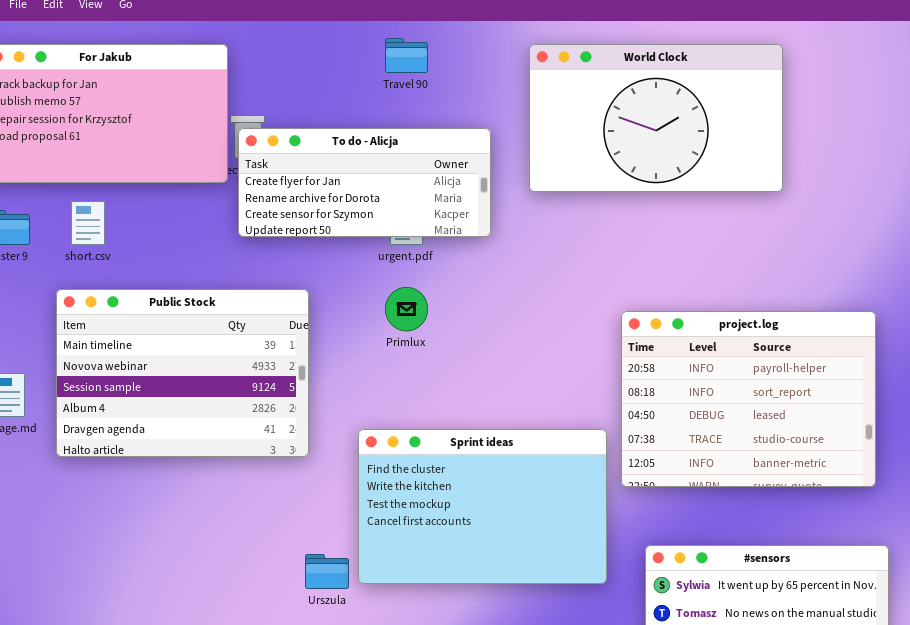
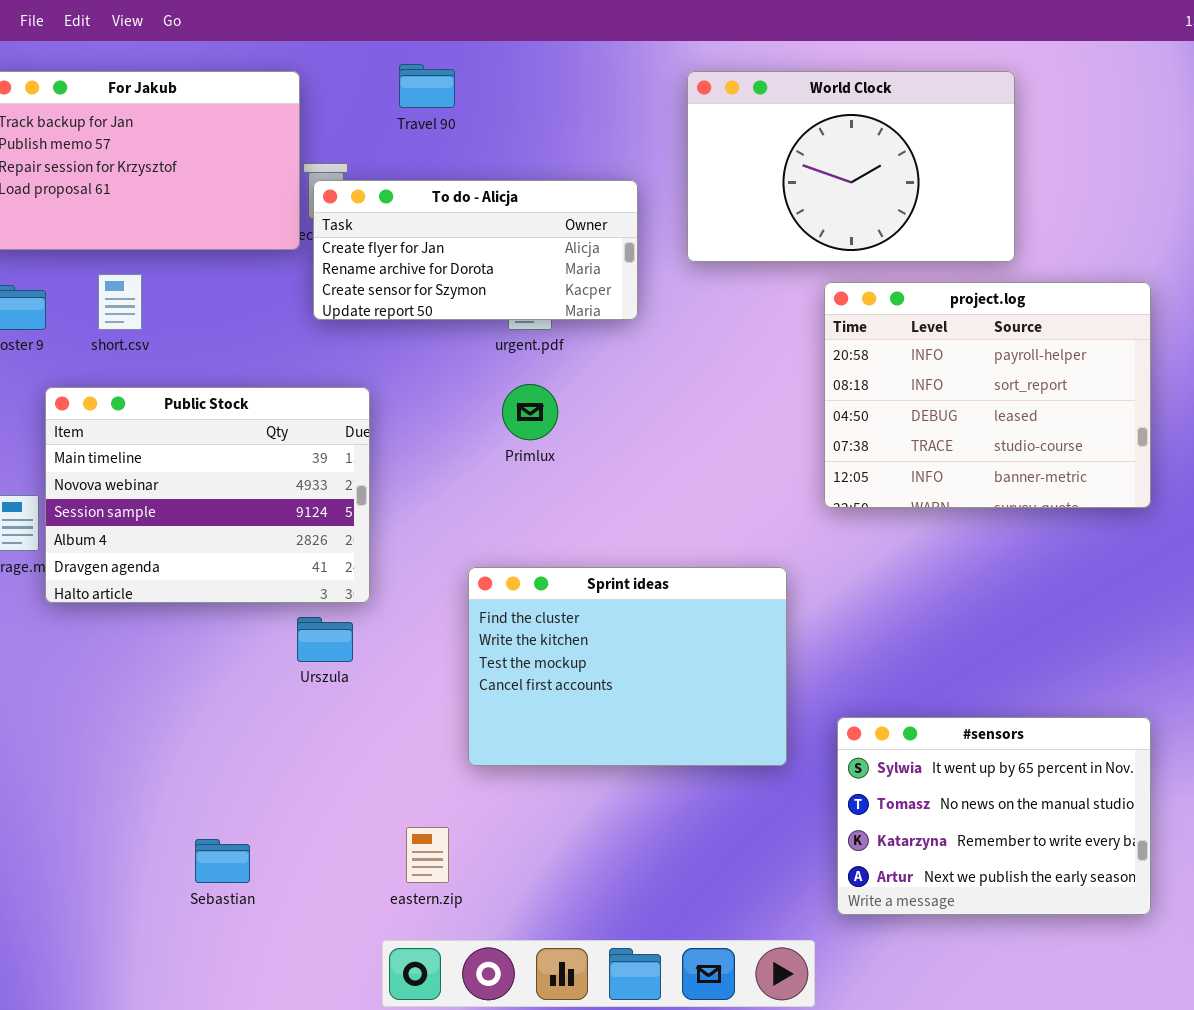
Travel 90: [385,38,428,73] -> [399,64,455,108], moved
Public Stock: [56,289,309,457] -> [45,387,370,603], moved
project.log: [621,311,876,487] -> [824,282,1151,508], moved
Urszula: [305,554,349,589] -> [297,617,353,662], moved

